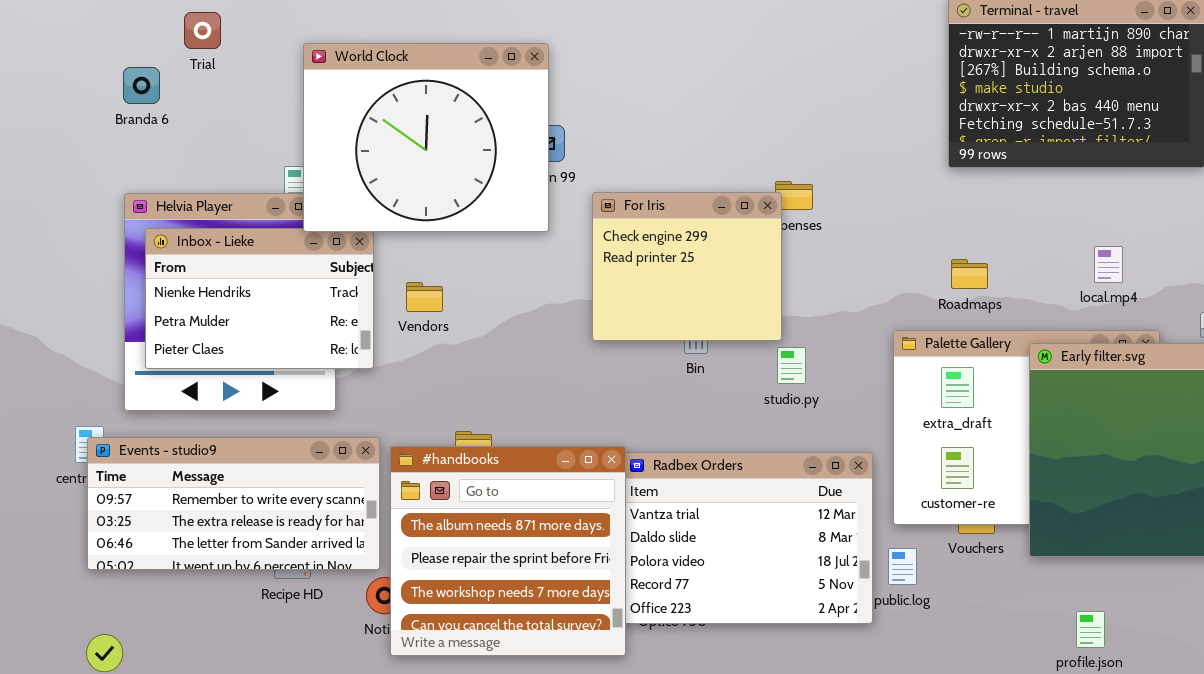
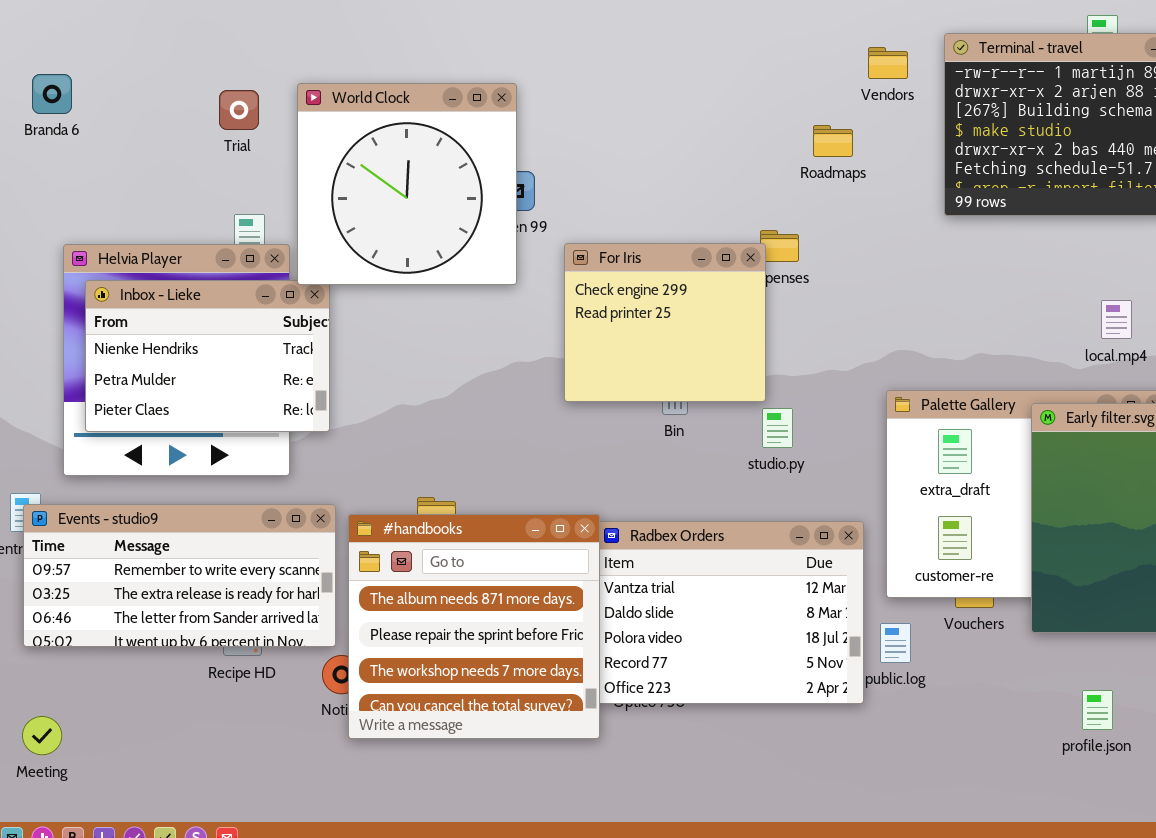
Trial: [184,12,221,49] -> [219,90,259,130], moved
World Clock: [303,43,549,232] -> [297,83,517,285], resized
Branda 6: [123,67,160,104] -> [32,74,72,114], moved
Roadmaps: [951,259,988,289] -> [813,125,853,157], moved
Vendors: [406,282,443,312] -> [868,47,908,79], moved

